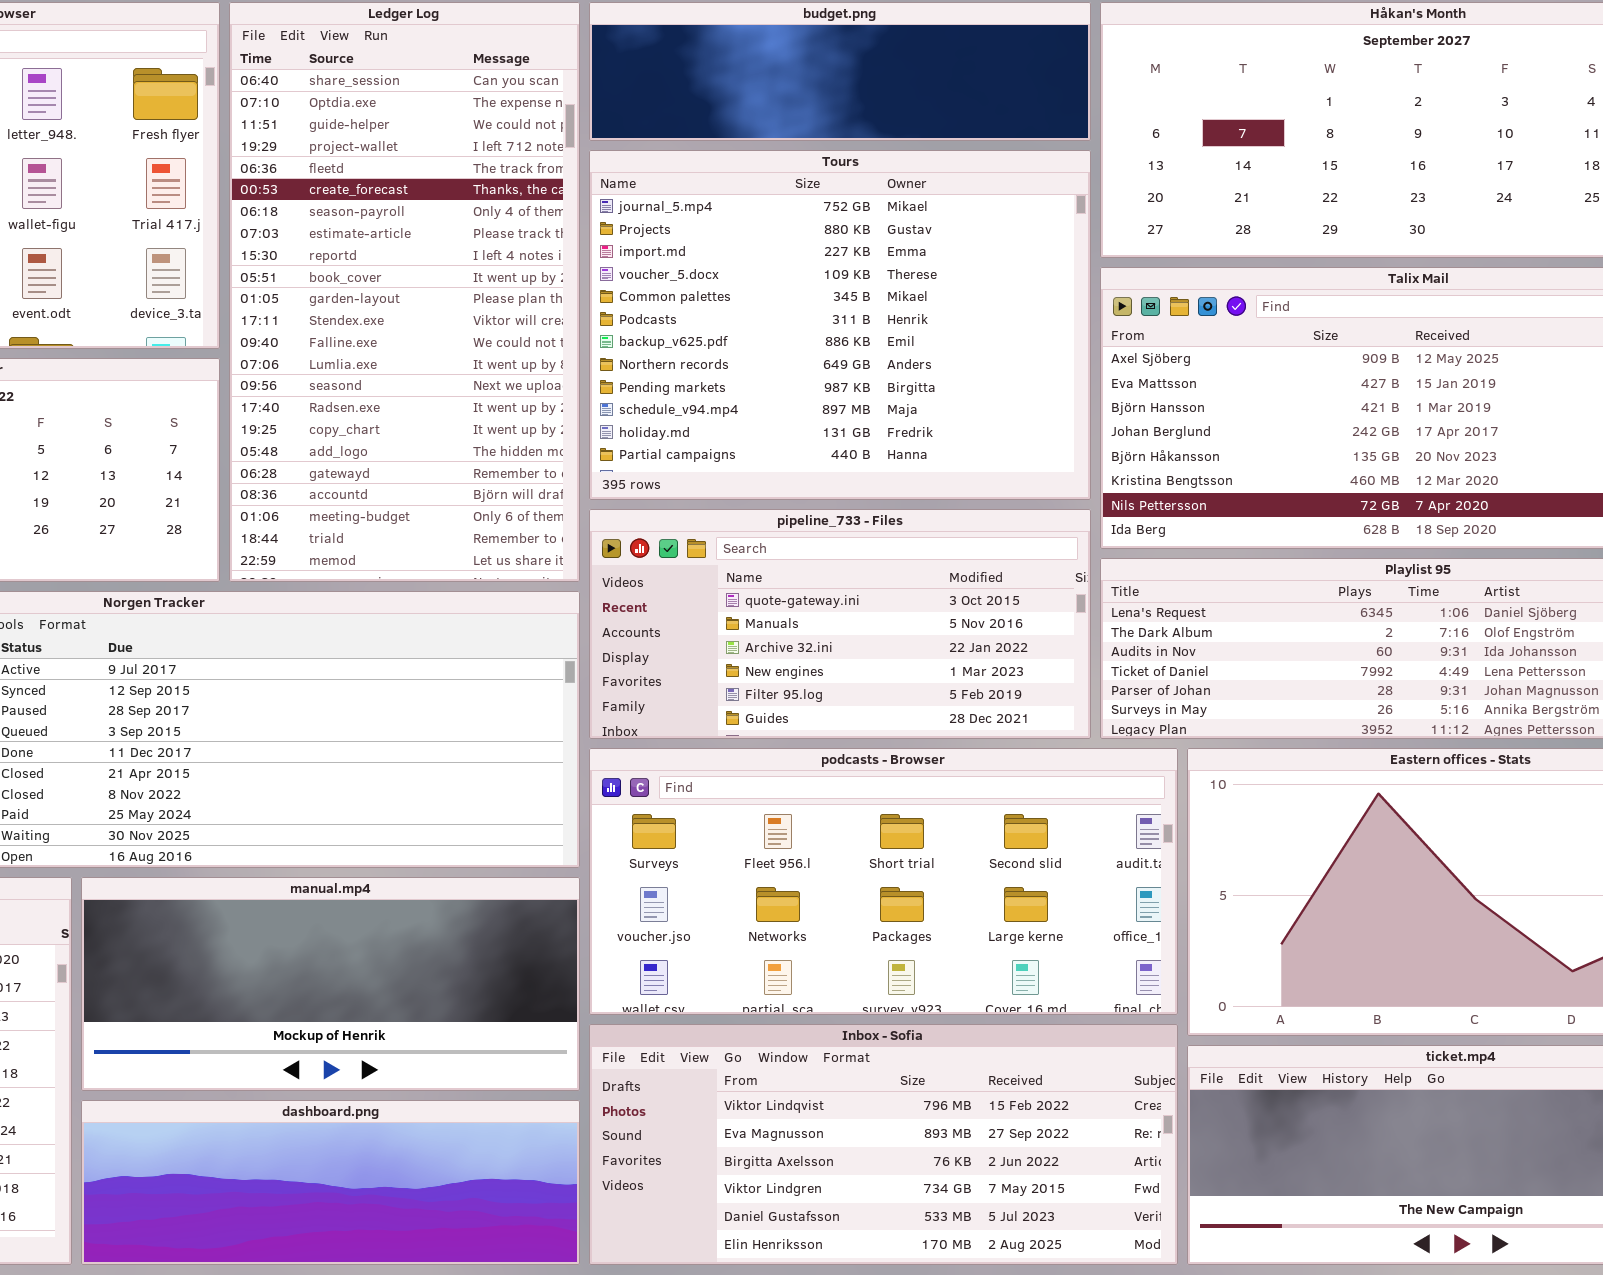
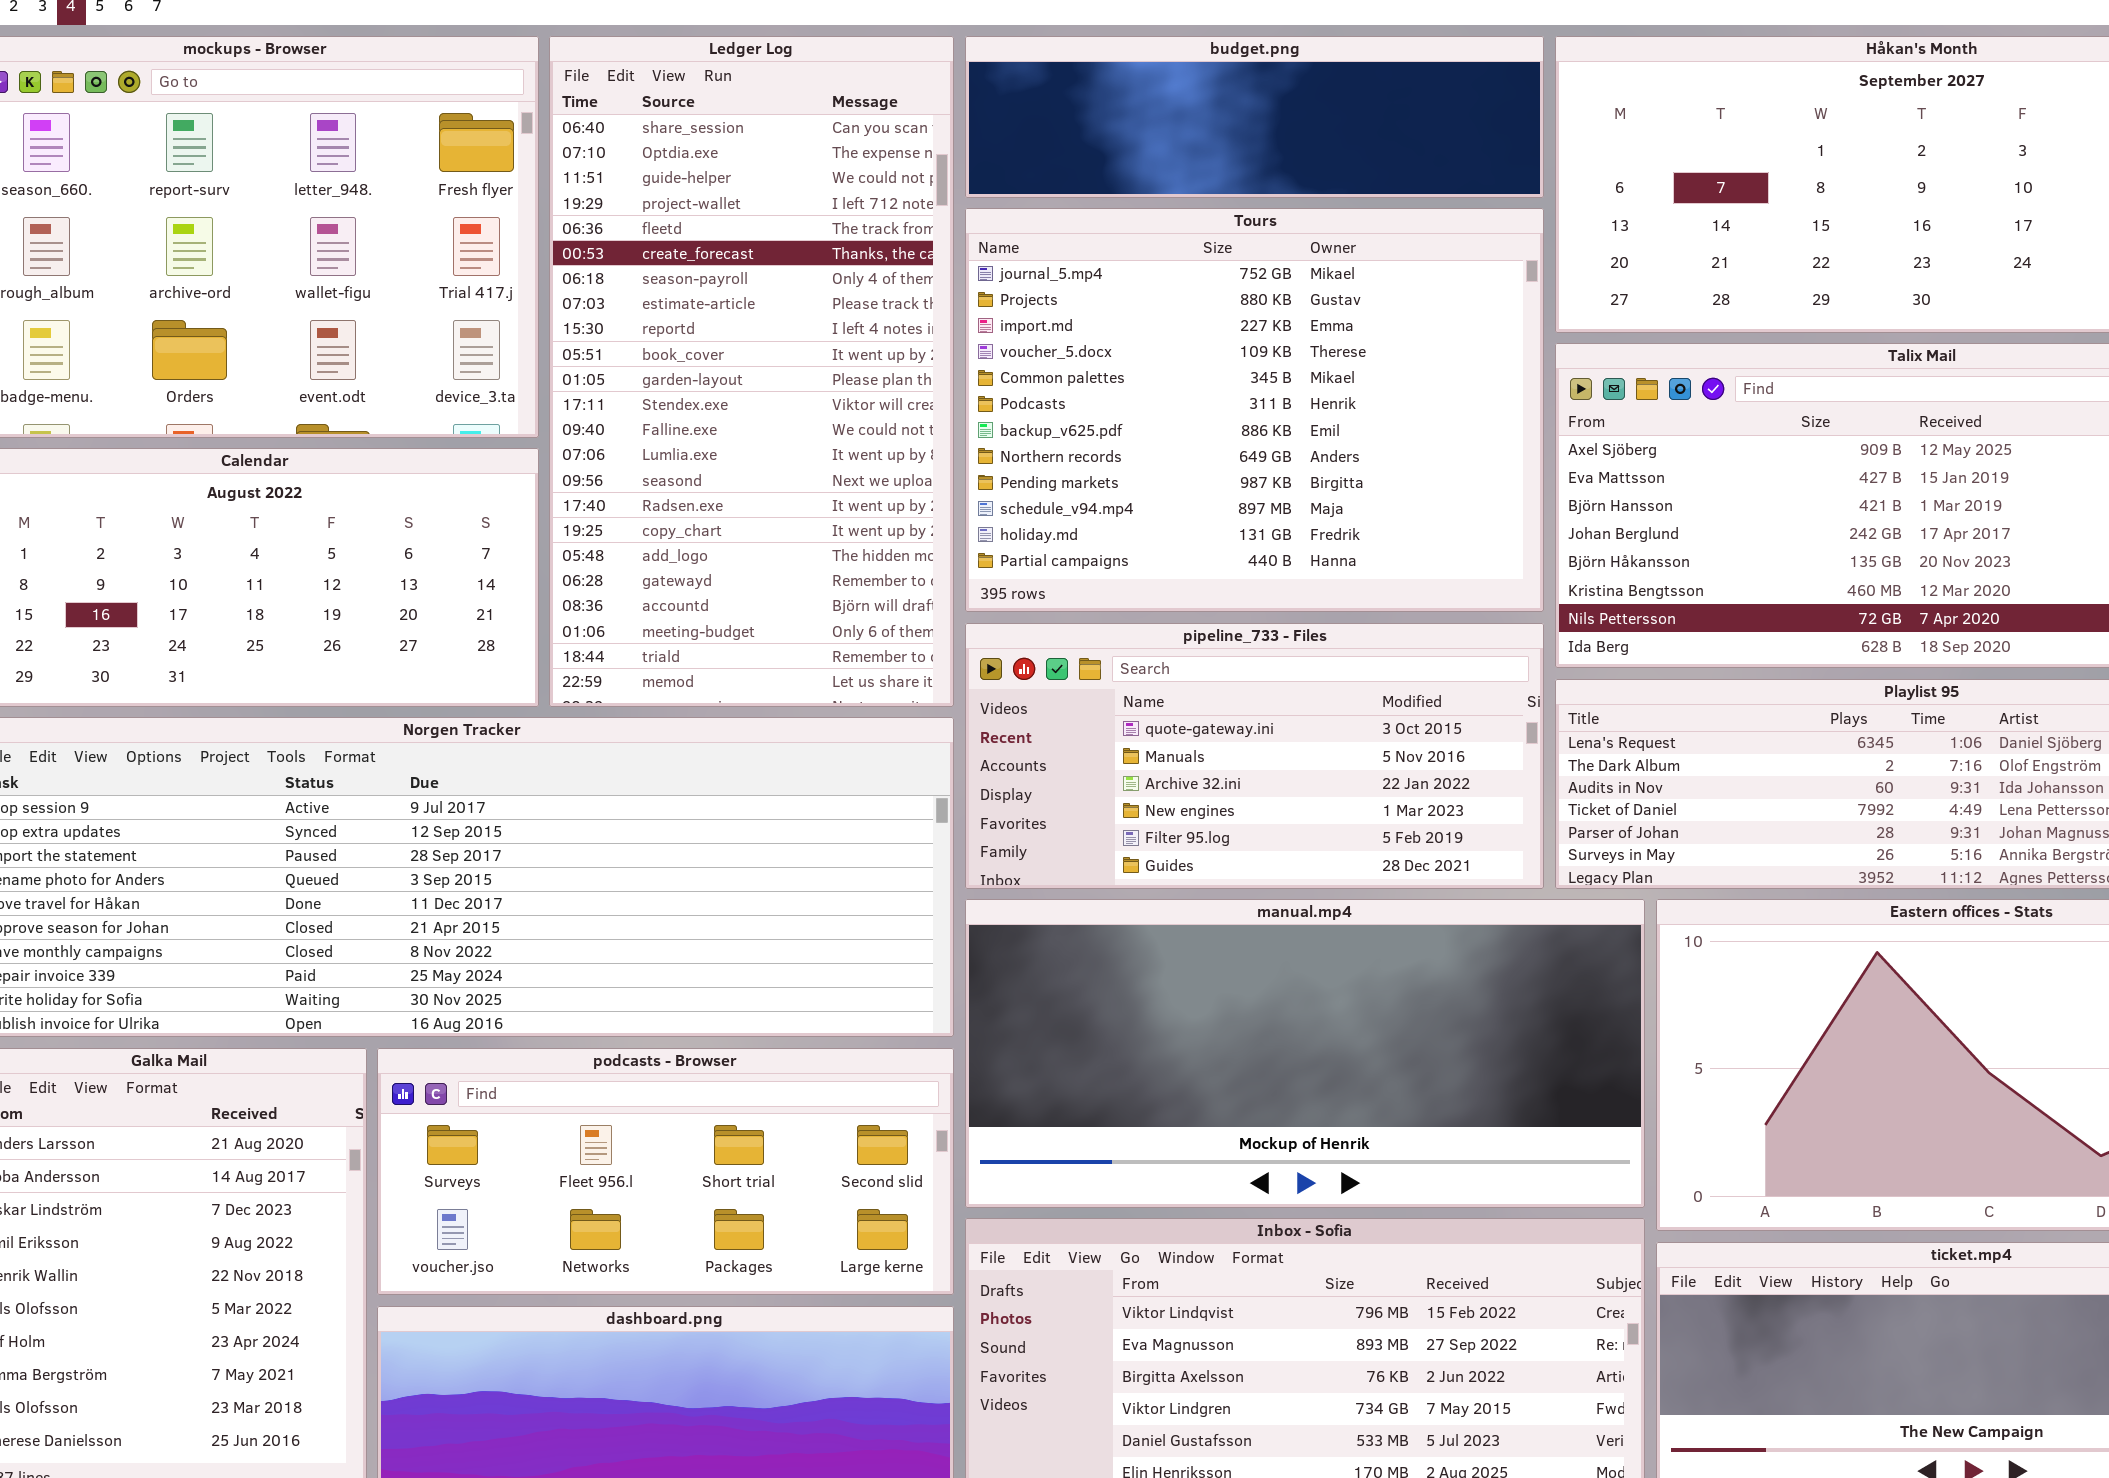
podcasts - Browser: [589,748,1178,1015] -> [377,1048,954,1295], moved, resized
manual.mp4: [81,877,580,1091] -> [965,899,1645,1208], moved, resized

